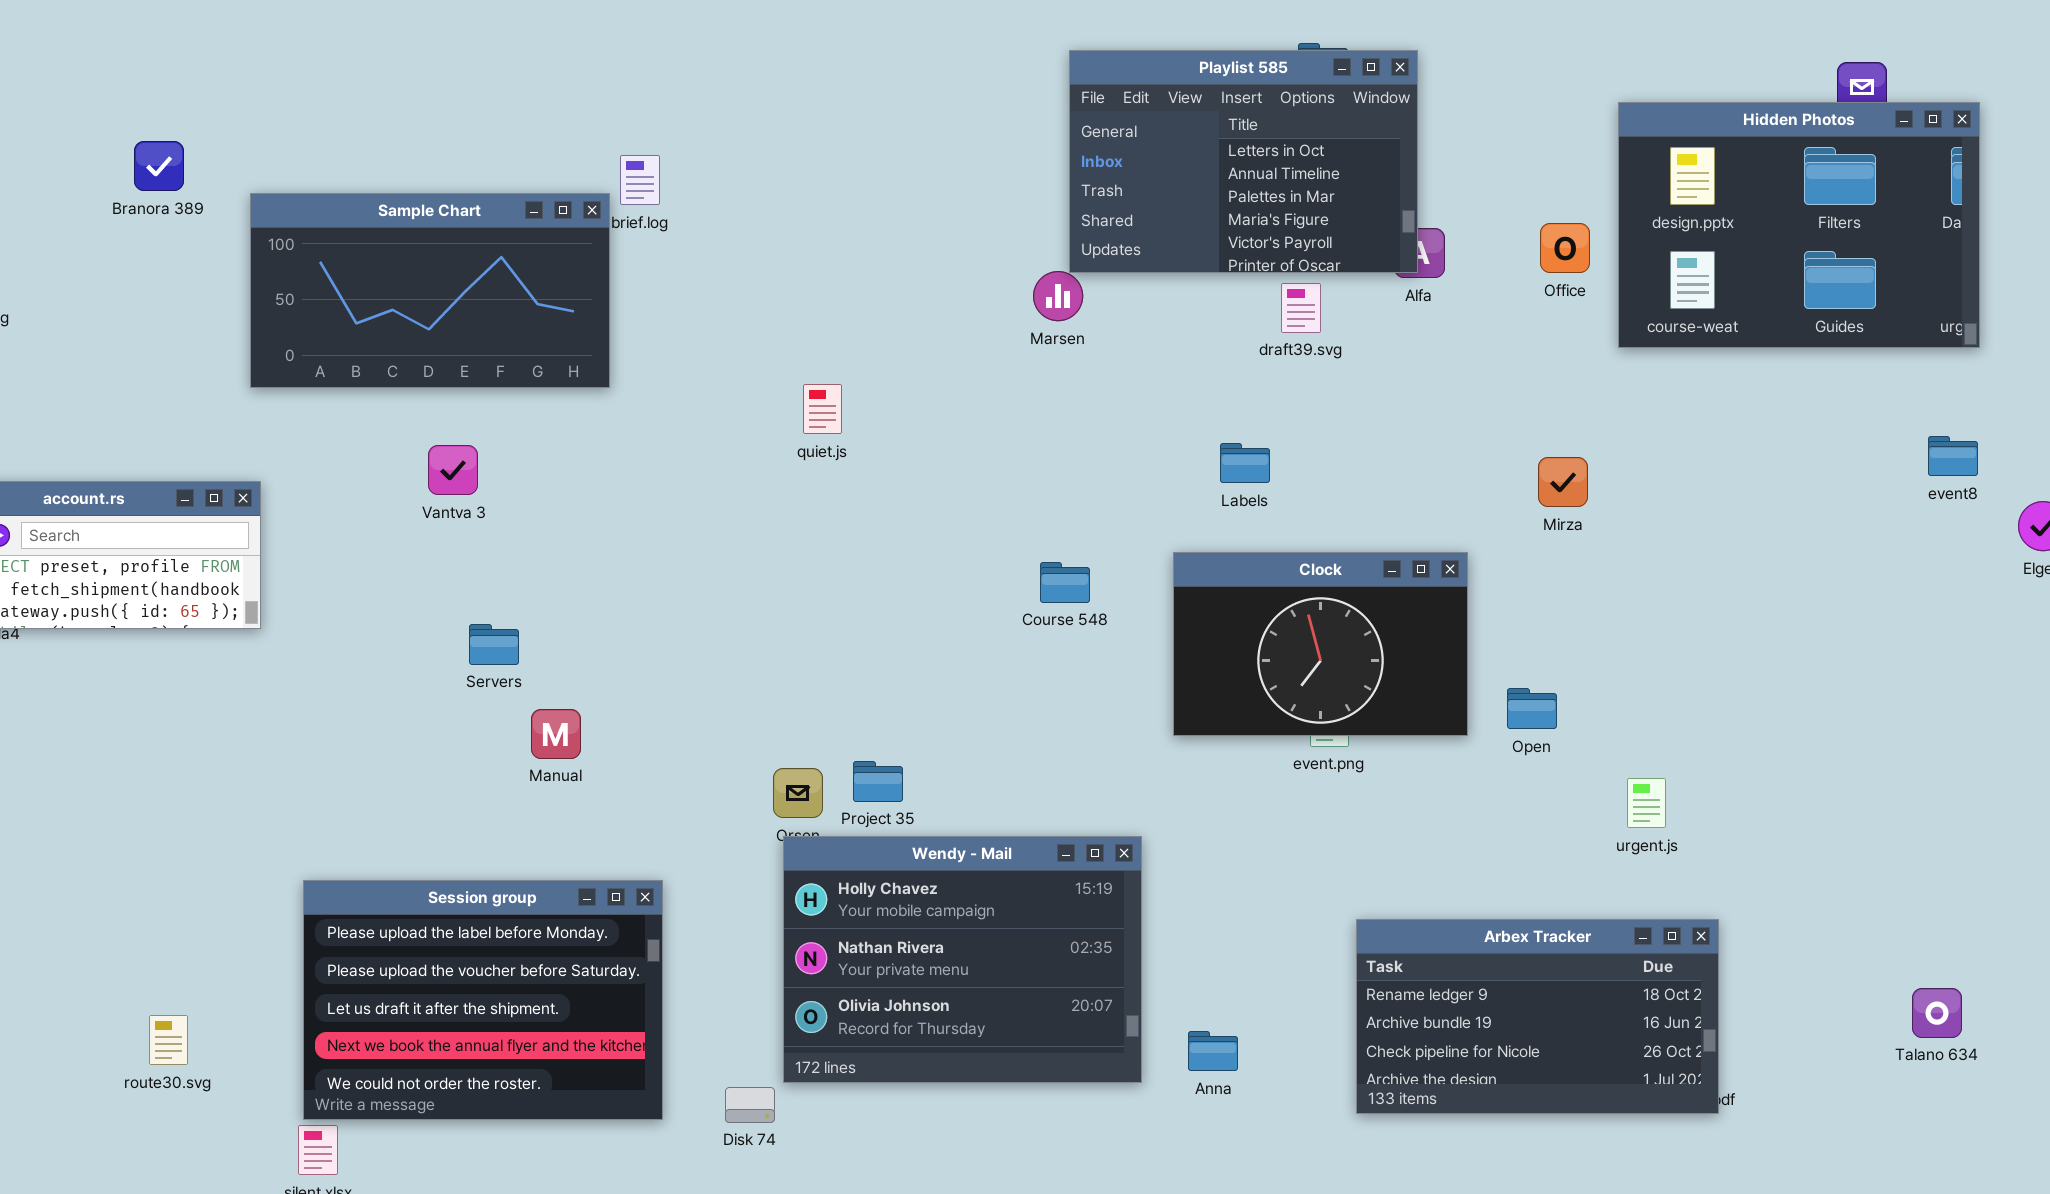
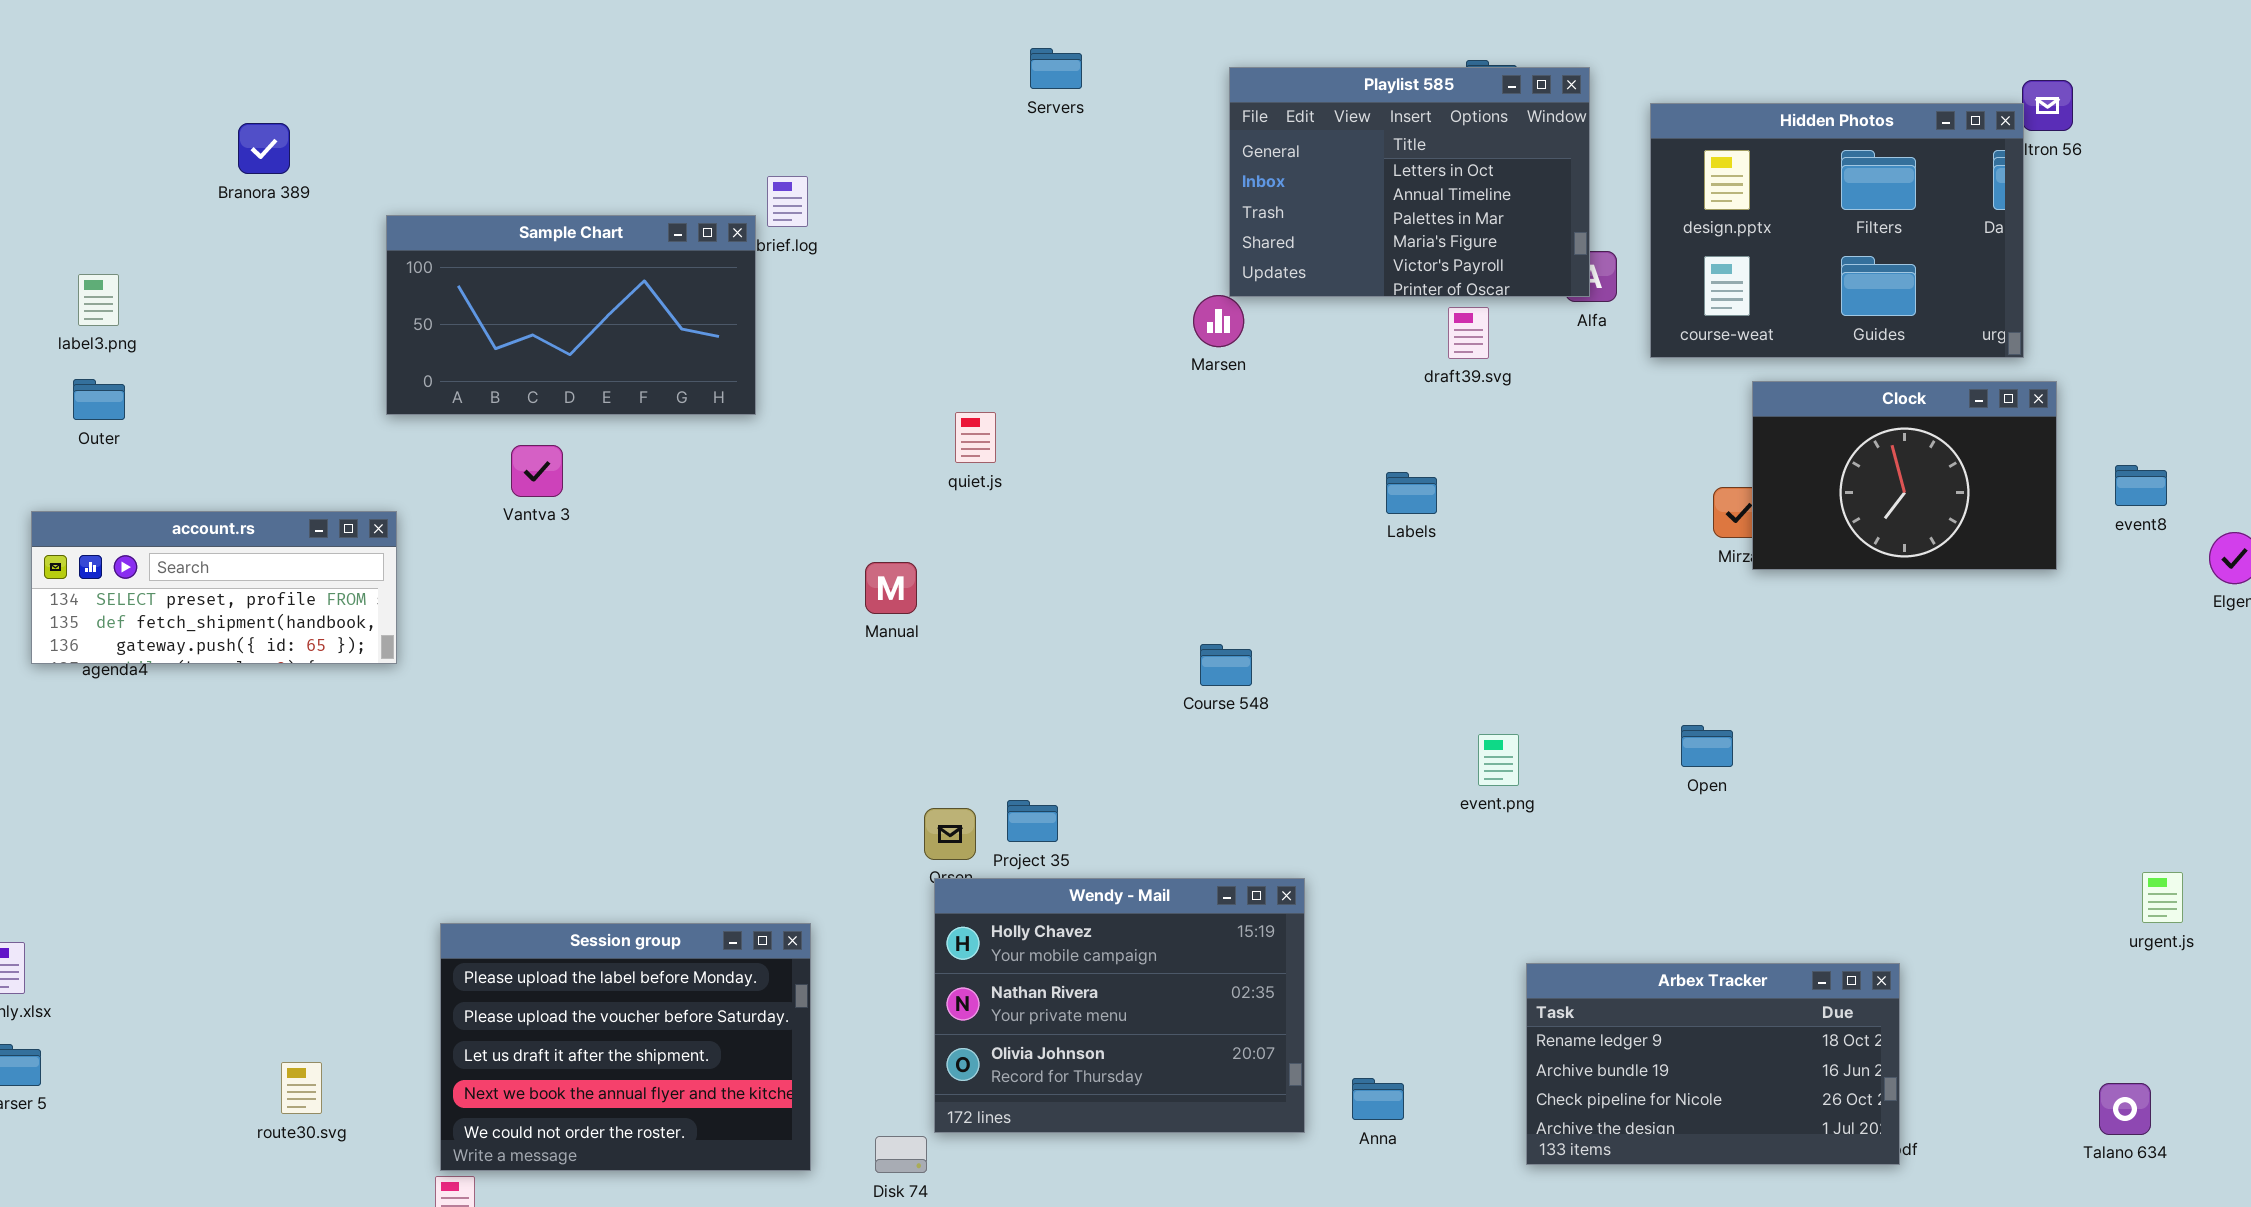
Hidden Photos: [1618,102,1980,348] -> [1650,103,2024,358], moved
Branora 389: [134,141,184,191] -> [238,123,290,174], moved
Vantva 3: [428,445,478,495] -> [511,445,563,497], moved
Clock: [1173,552,1468,736] -> [1752,381,2057,570], moved
Course 548: [1040,562,1090,603] -> [1200,644,1252,686], moved
Servers: [469,624,519,665] -> [1030,48,1082,89], moved
Manual: [531,709,581,759] -> [865,562,917,614], moved
urgent.js: [1627,778,1666,828] -> [2142,872,2183,923], moved
Talano 634: [1912,988,1962,1038] -> [2099,1083,2151,1135], moved

